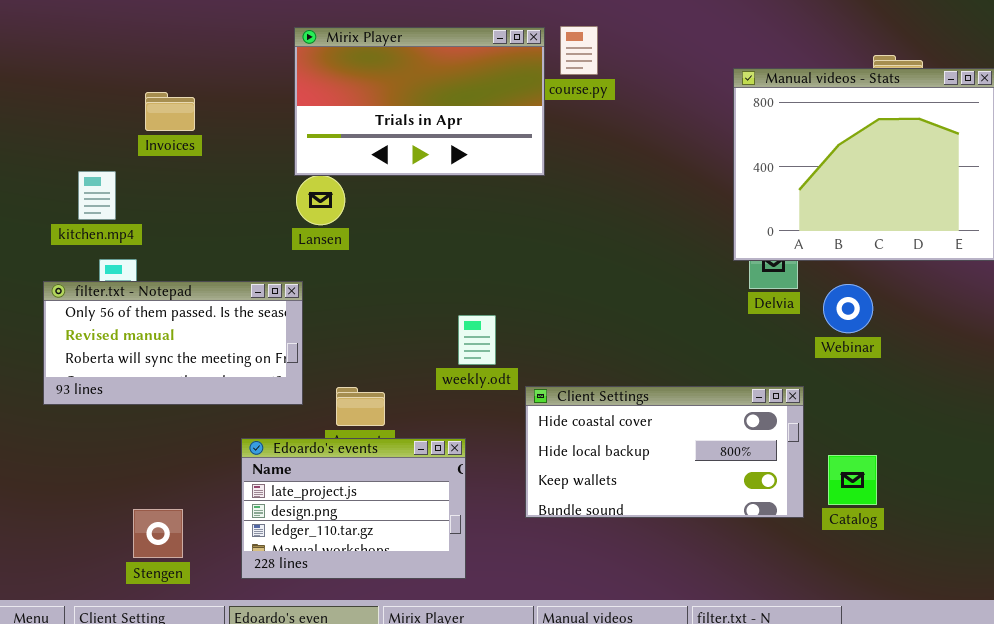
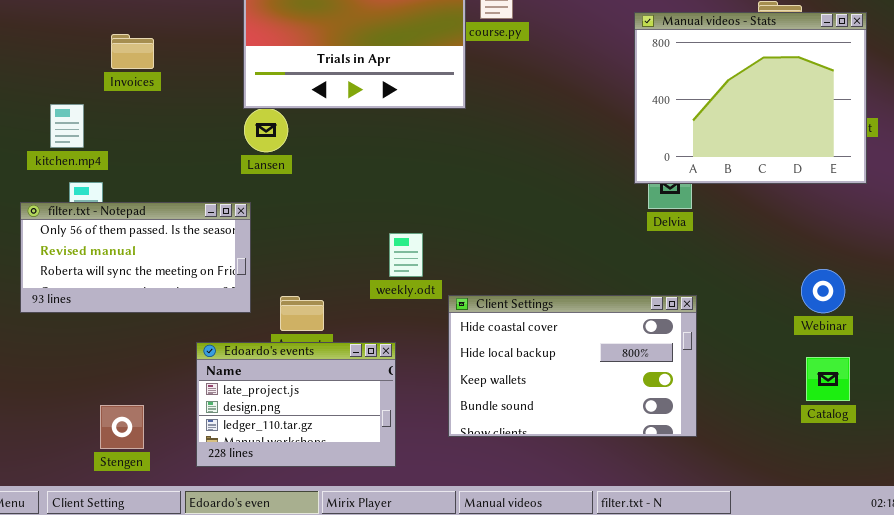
Webinar: [823,284,873,333] -> [801,269,845,313], moved
Client Settings: [525,386,804,518] -> [448,295,697,437], resized
Catalog: [828,455,877,505] -> [806,357,850,401], moved

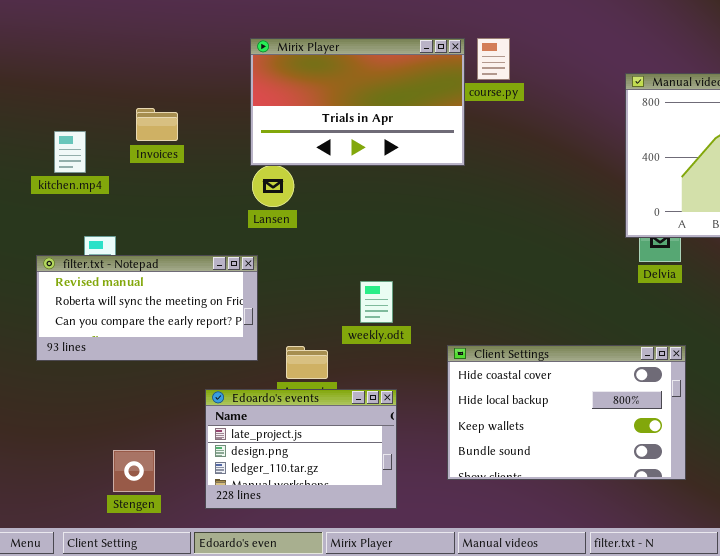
Invoices: [111,34,154,69] -> [136,108,178,141], moved
kitchen.mp4: [50,104,84,148] -> [54,131,86,173], moved
filter.txt - Notepad: [20,202,251,313] -> [36,255,258,361], scrolled down 1 row
weekly.odt: [389,233,423,277] -> [360,281,393,323], moved

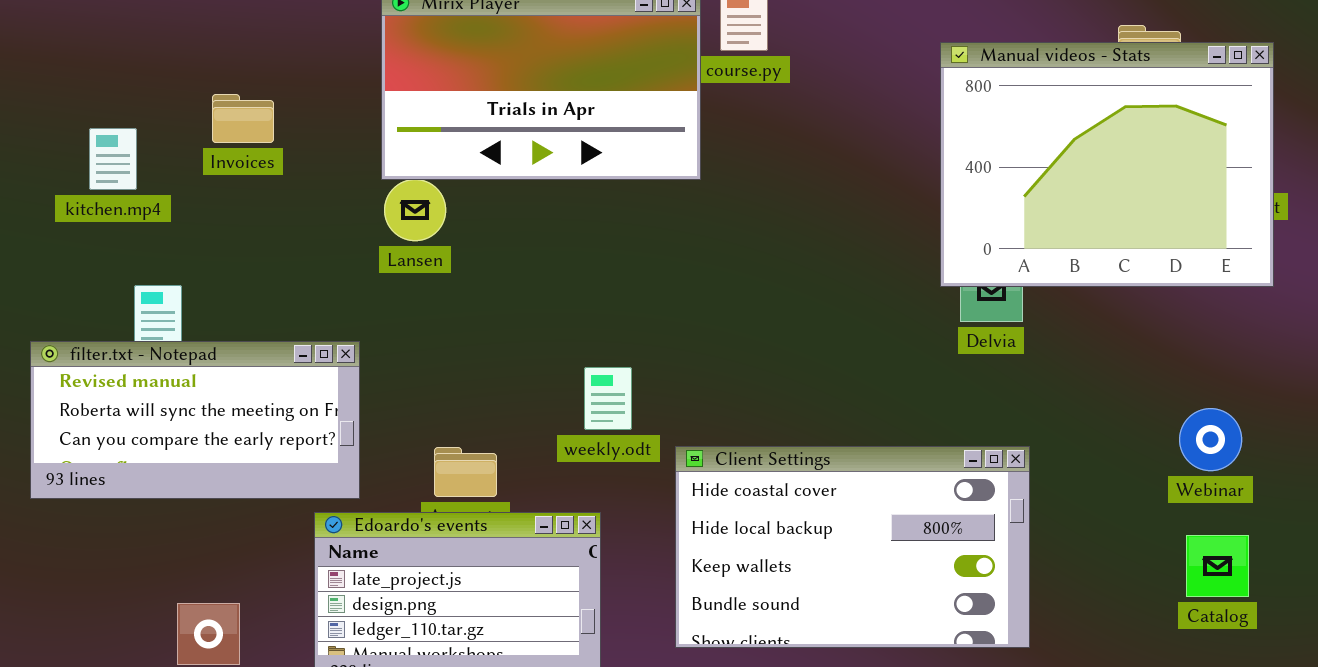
filter.txt - Notepad: [36,255,258,361] -> [30,341,360,499], moved
weekly.odt: [360,281,393,323] -> [584,367,632,430], moved

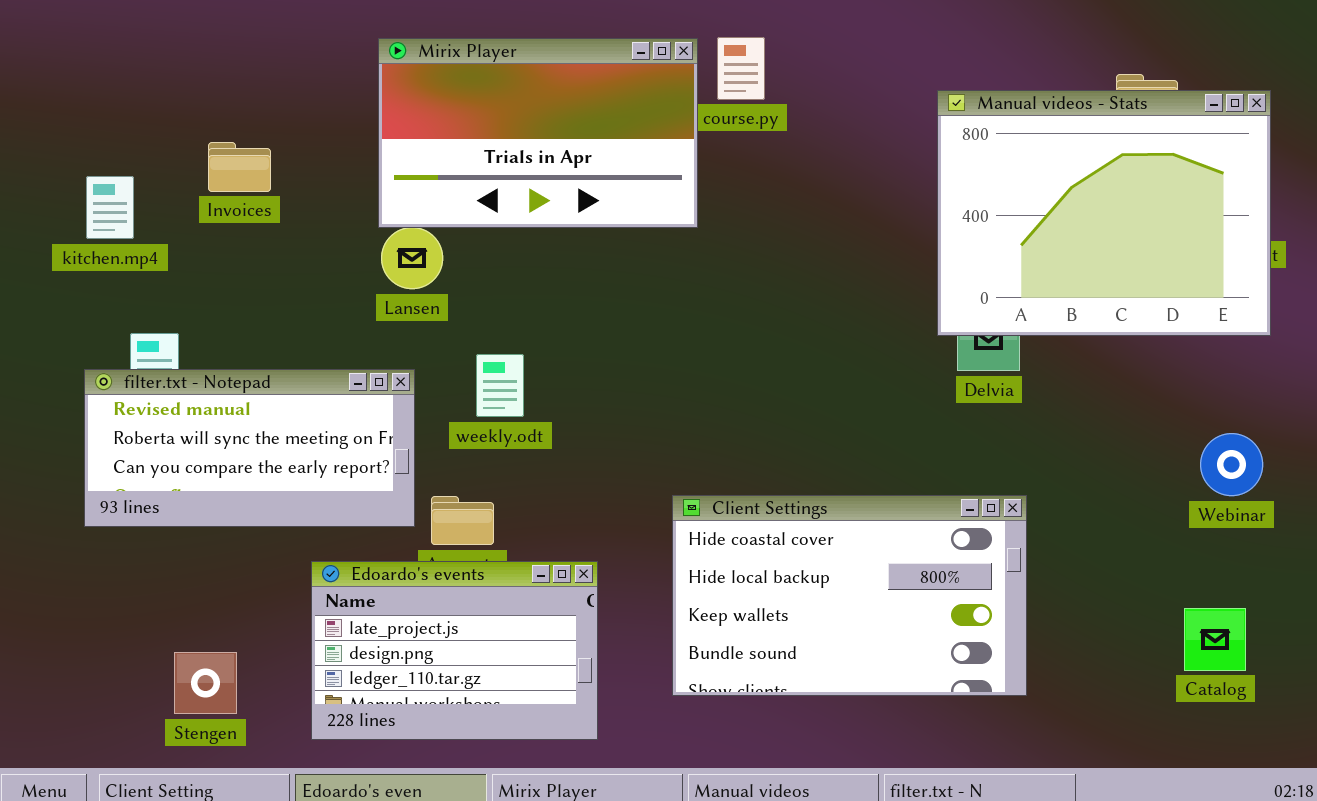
filter.txt - Notepad: [30,341,360,499] -> [84,369,415,527], moved
weekly.odt: [584,367,632,430] -> [476,354,524,417], moved
Webinar: [1179,408,1242,471] -> [1200,433,1263,496], moved
Catalog: [1186,535,1249,597] -> [1184,608,1246,671], moved

